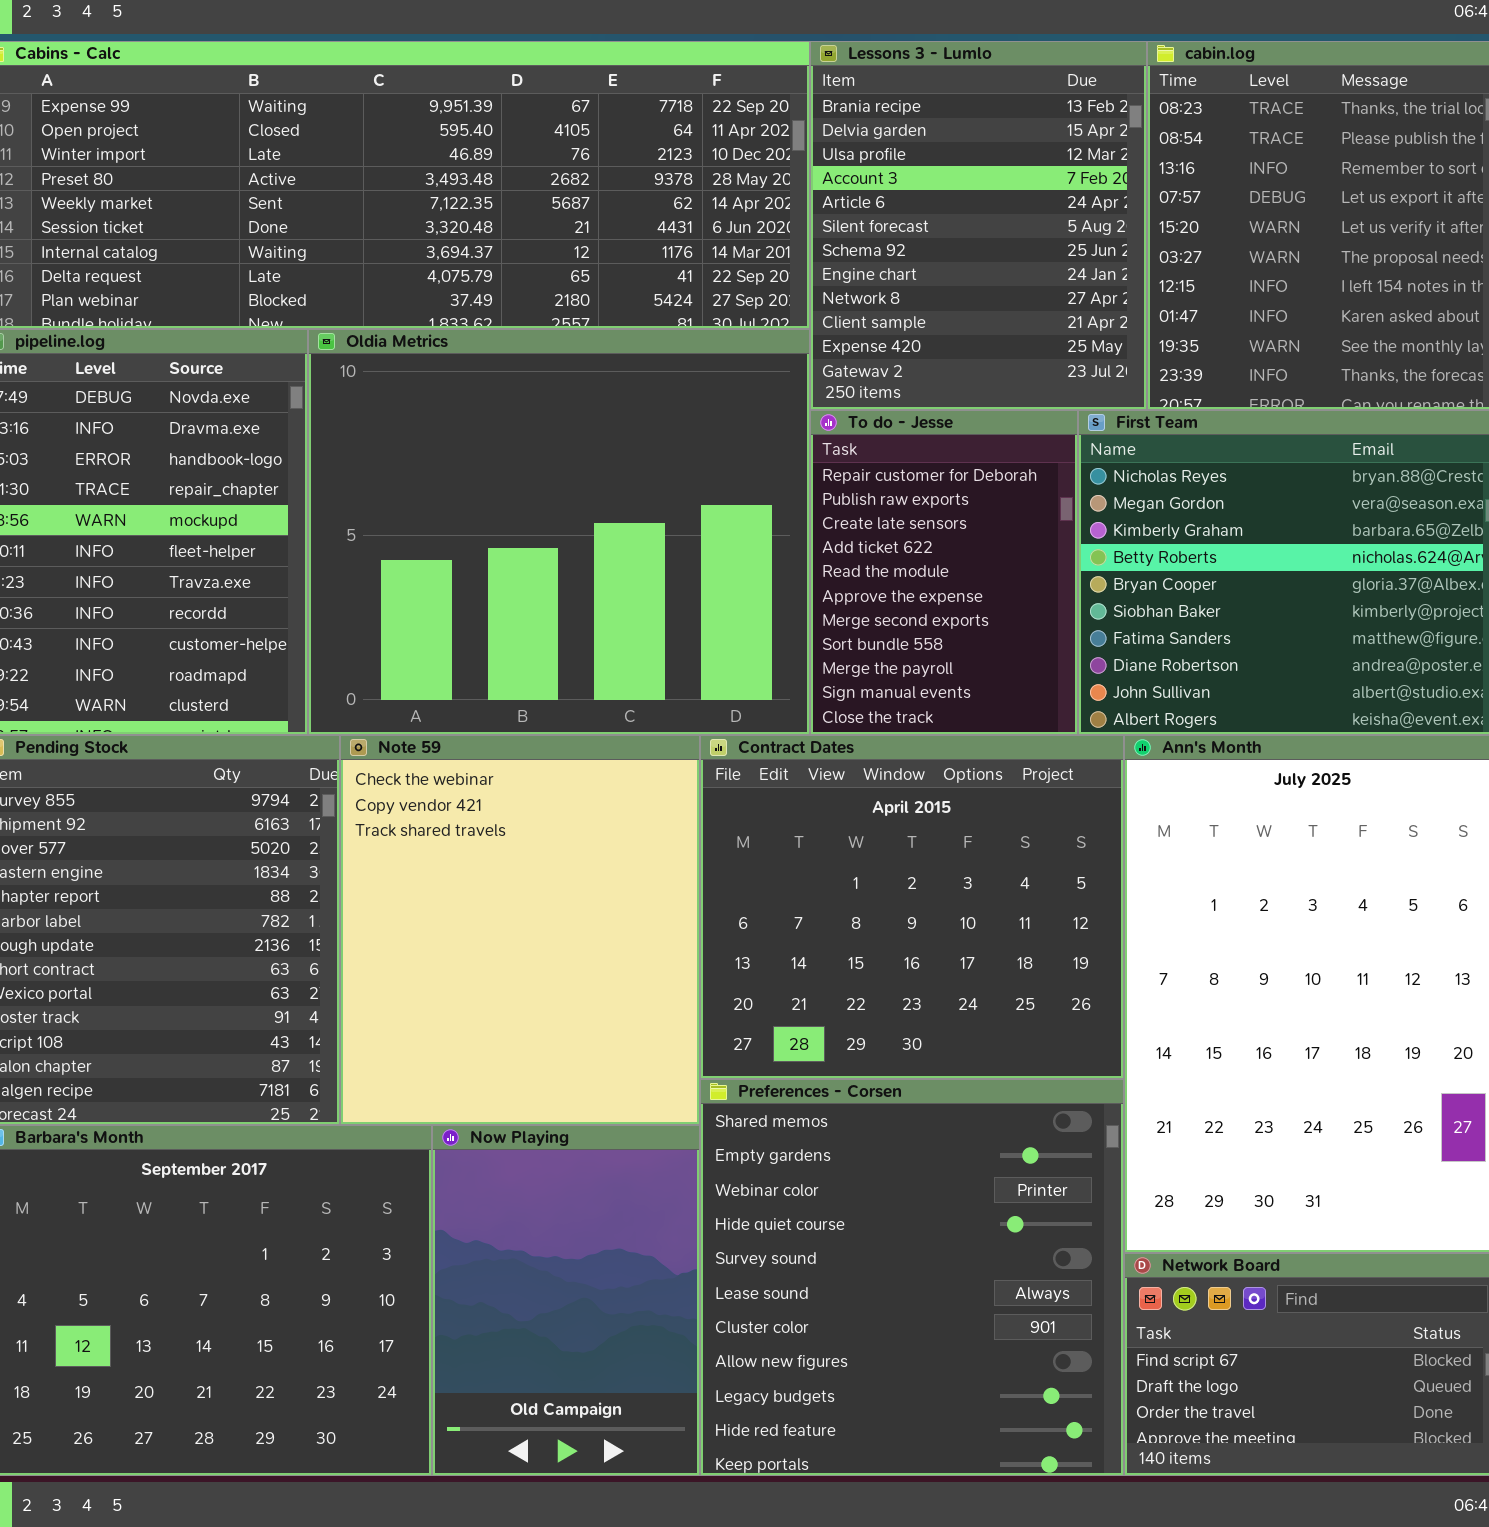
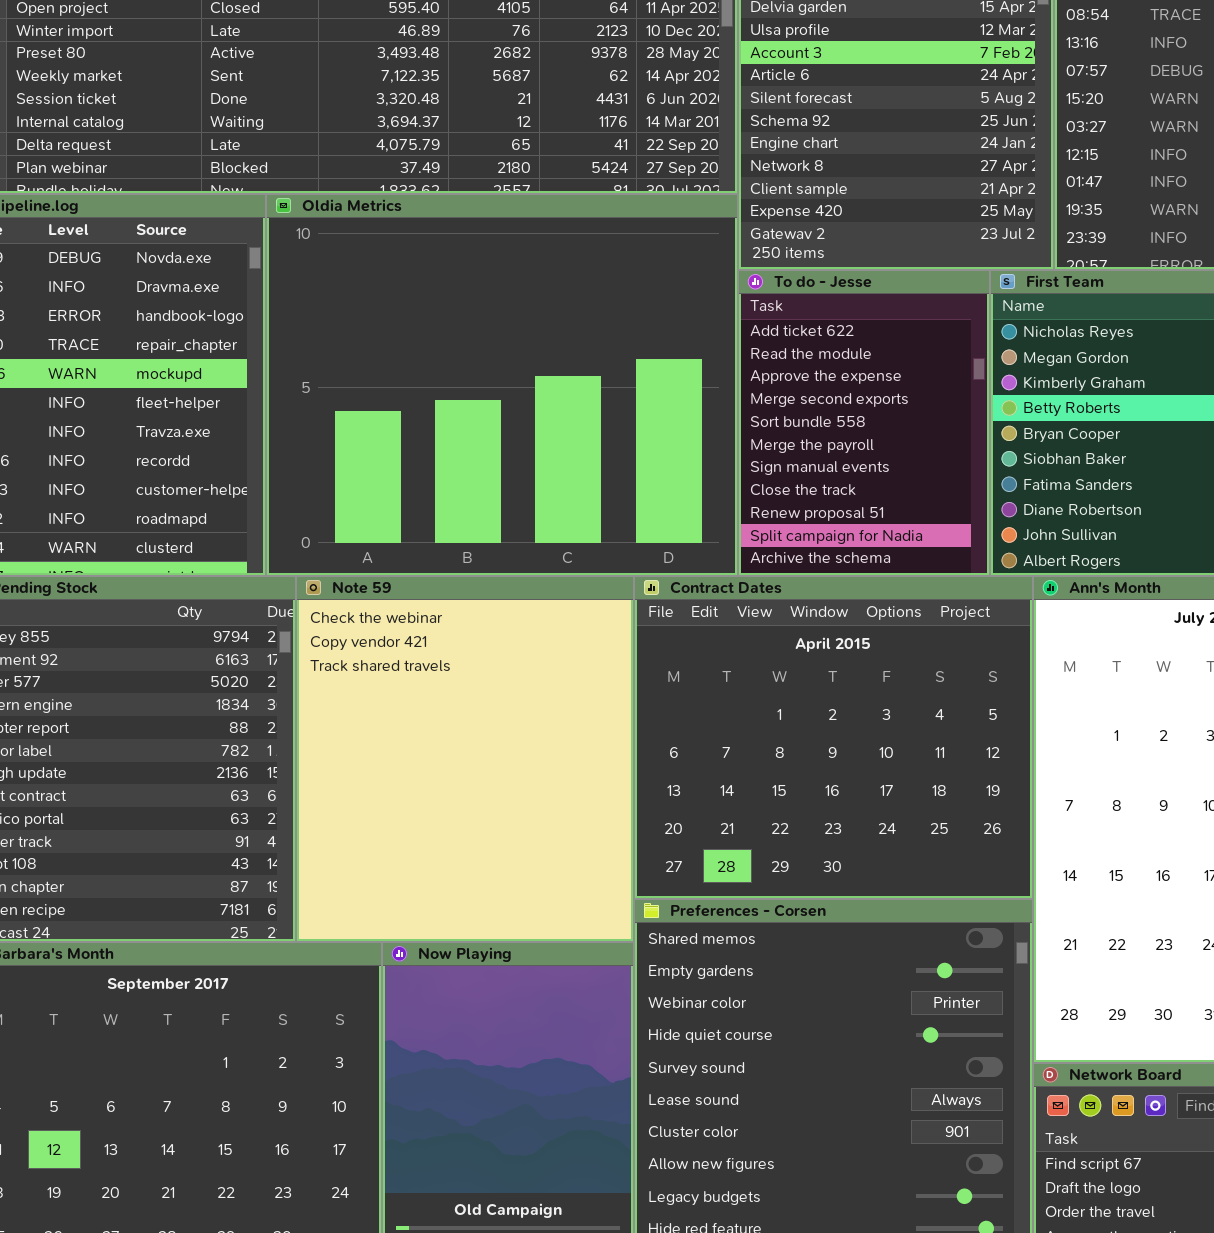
To do - Jesse: [810,410,1078,735] -> [738,270,990,576], scrolled down 3 rows

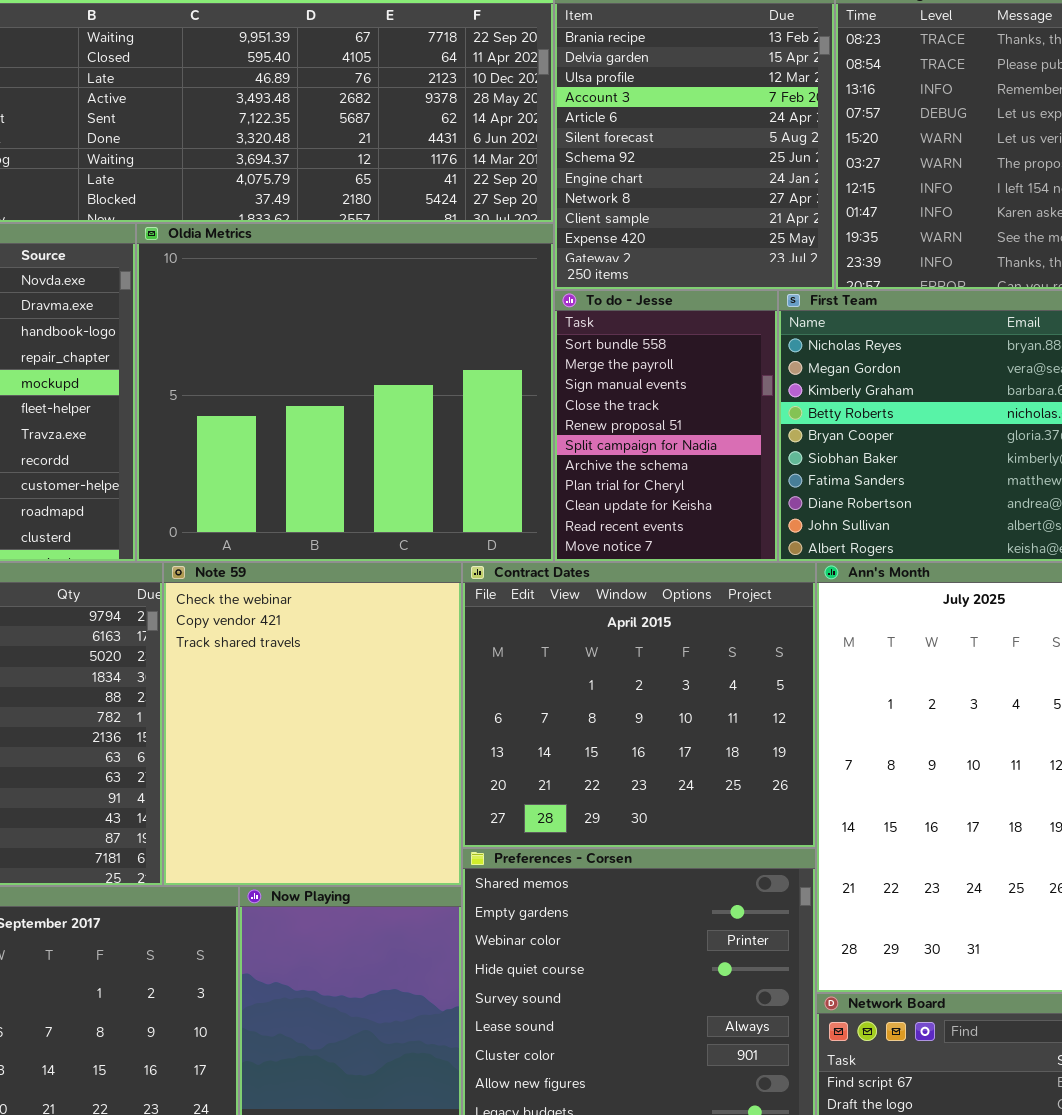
To do - Jesse: [738,270,990,576] -> [554,290,778,562], scrolled down 4 rows

